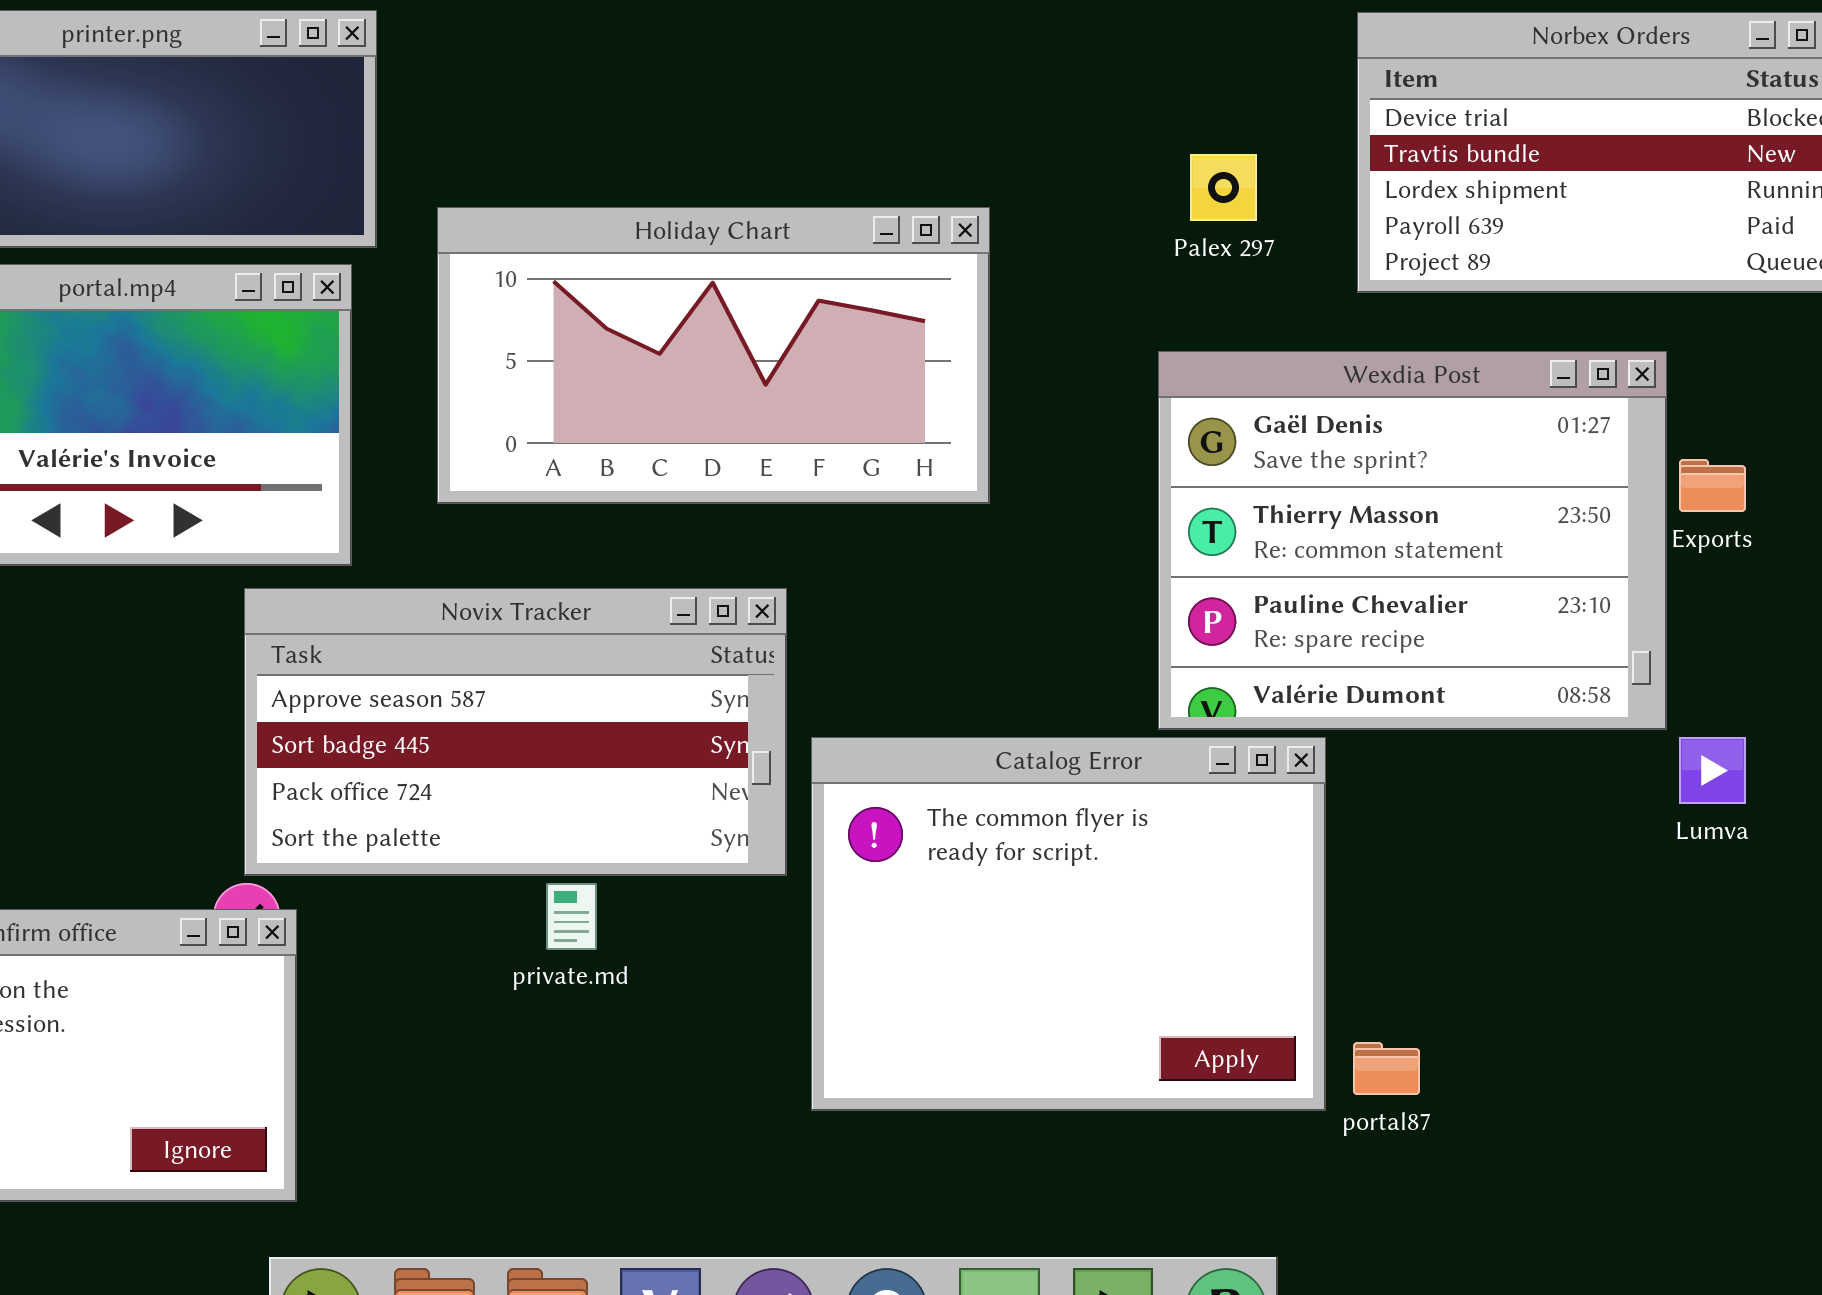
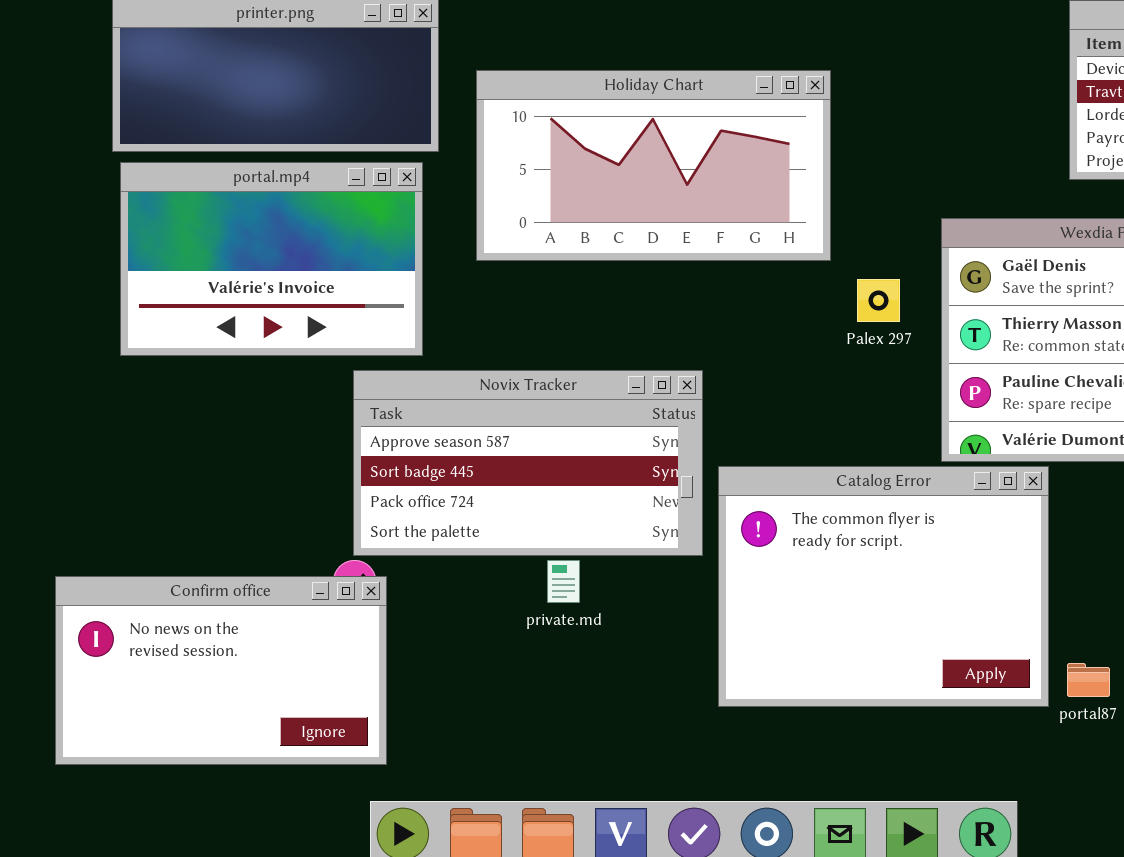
Palex 297: [1190,154,1257,221] -> [857,279,900,322], moved
Holiday Chart: [437,207,990,504] -> [476,70,831,261], moved

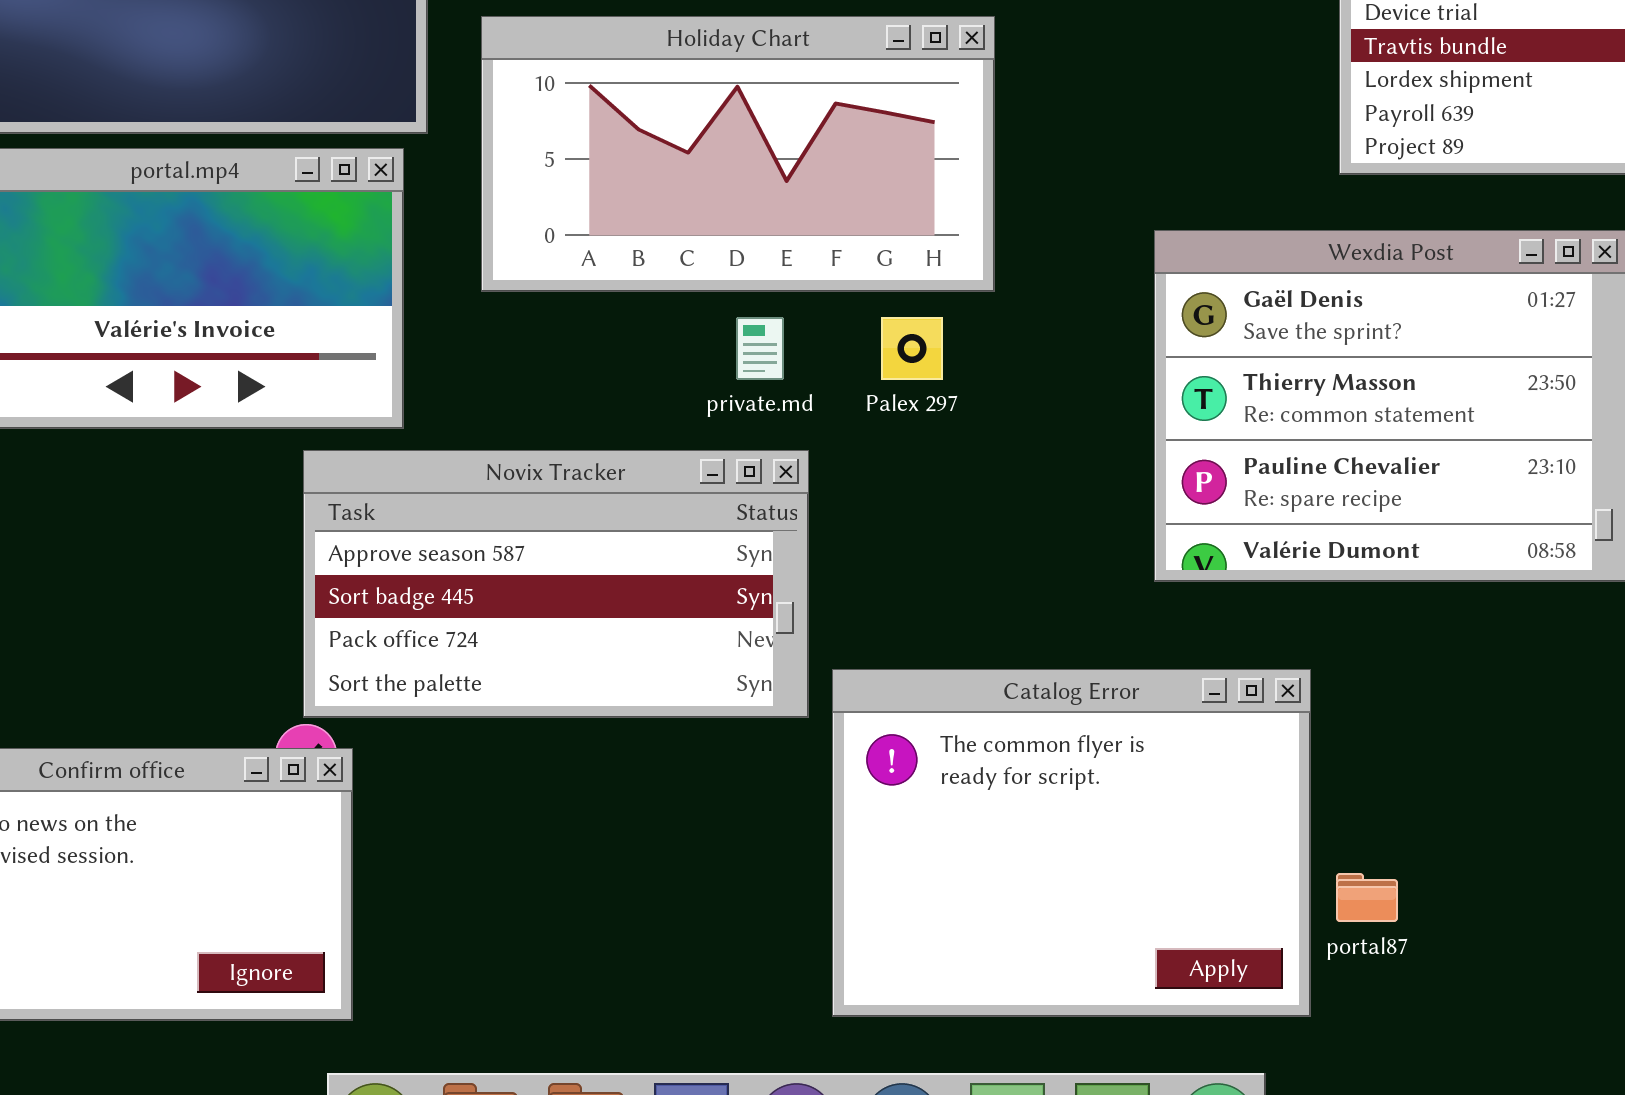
Palex 297: [857,279,900,322] -> [881,317,943,380], moved
Catalog Error: [718,466,1049,707] -> [832,669,1311,1017], moved
private.md: [547,560,580,603] -> [736,317,784,380], moved

